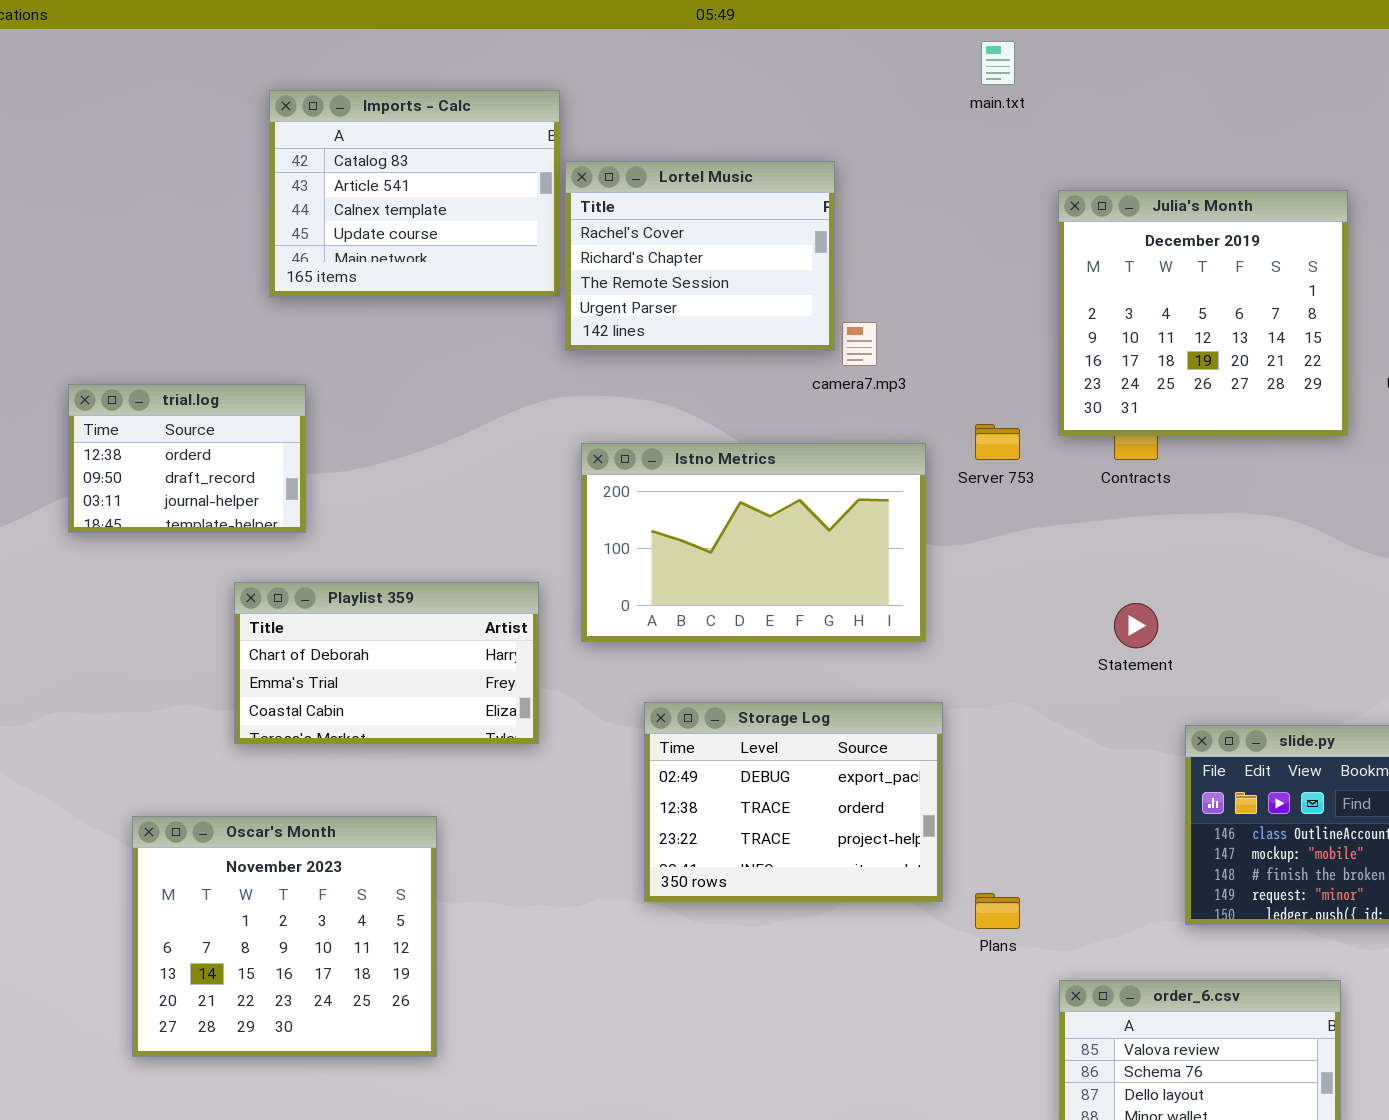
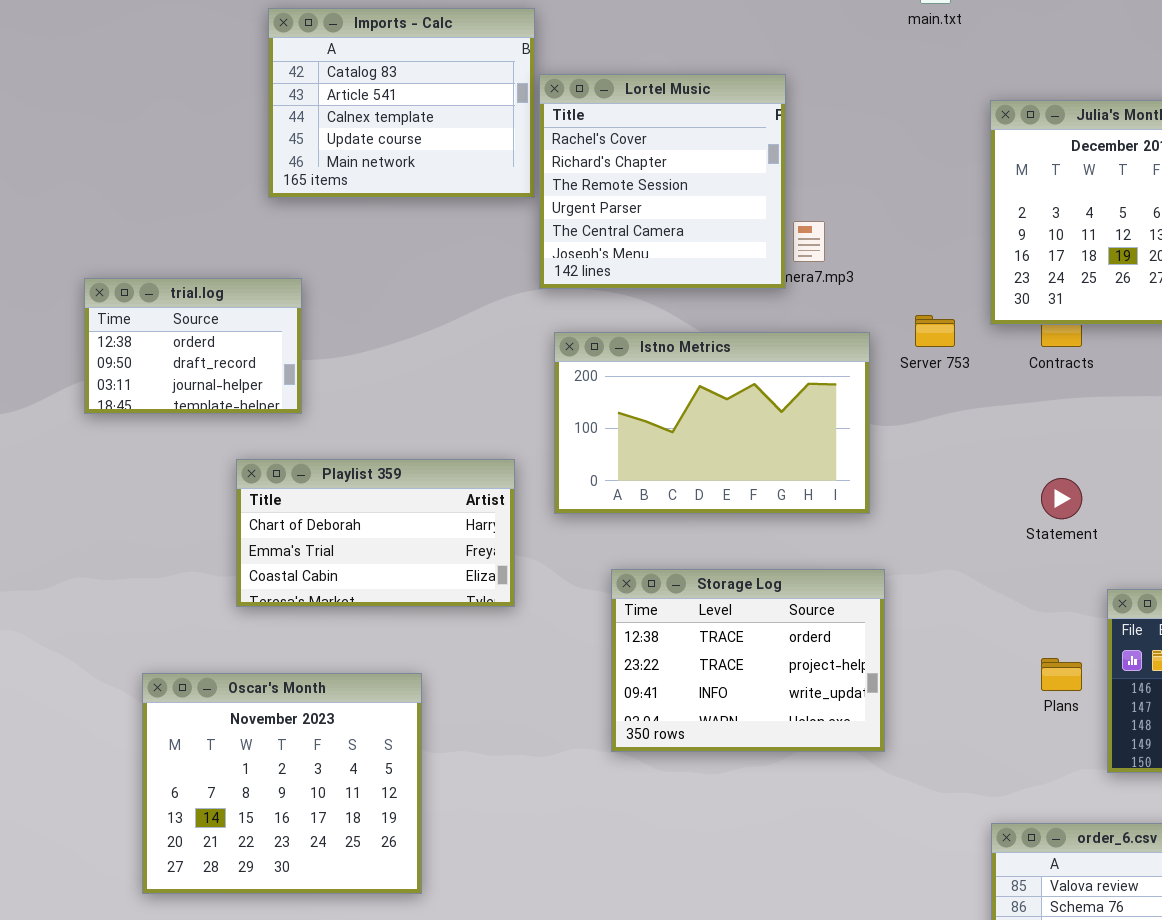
Lortel Music: [565,161,835,351] -> [539,74,786,289], resized
Storage Log: [644,702,943,902] -> [611,569,885,752], scrolled down 1 row
Plans: [975,893,1020,929] -> [1041,658,1082,691], moved

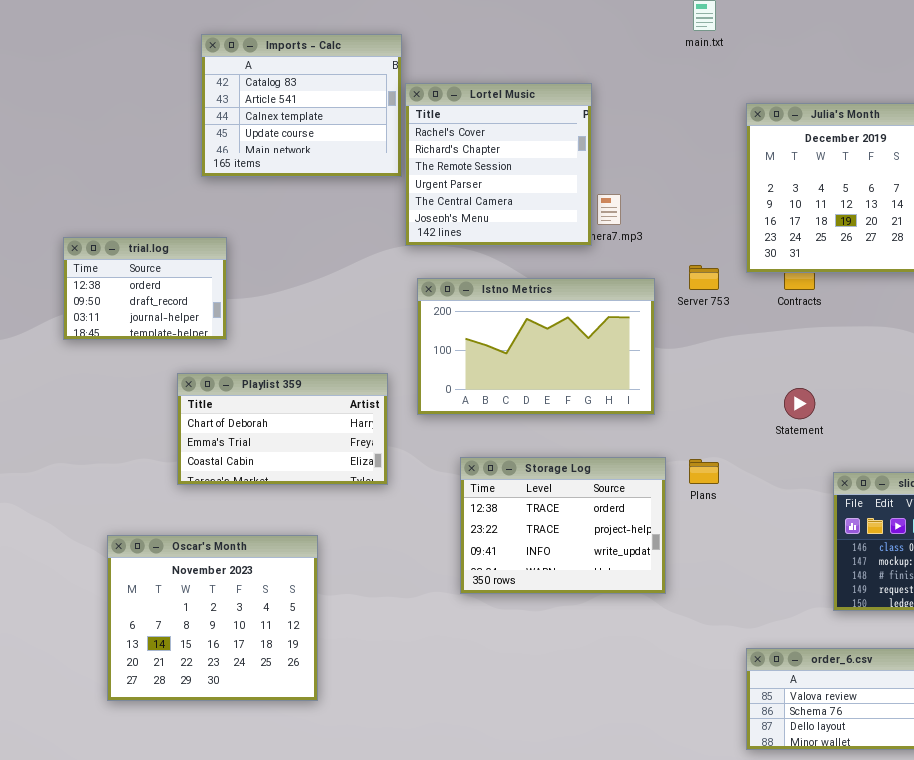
Plans: [1041,658,1082,691] -> [689,459,719,484], moved

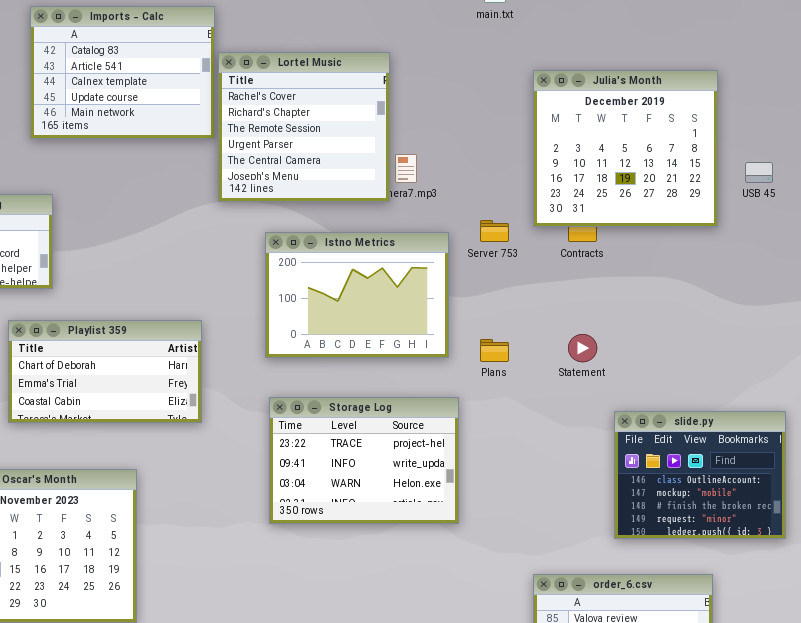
Istno Metrics: [417,278,655,415] -> [265,232,449,358], resized
Storage Log: [460,457,666,594] -> [269,397,459,524], scrolled down 1 row
Plans: [689,459,719,484] -> [480,339,509,362], moved

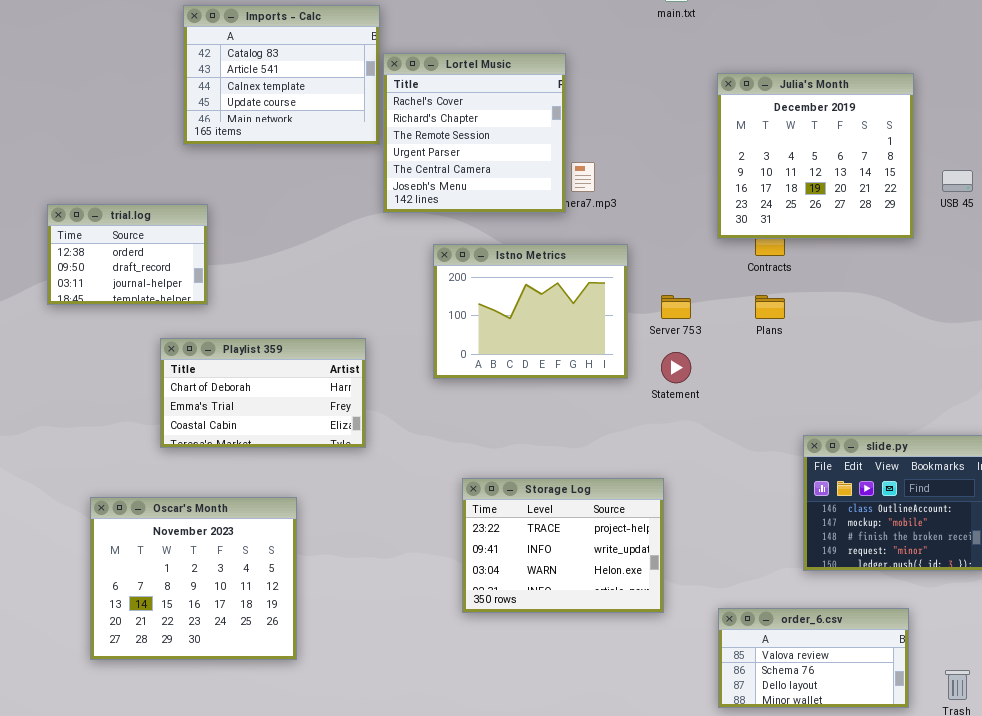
Server 753: [480,220,509,242] -> [661,295,691,319], moved
Statement: [568,334,597,362] -> [661,352,691,383], moved
Plans: [480,339,509,362] -> [755,295,785,319], moved
Storage Log: [269,397,459,524] -> [462,478,664,613], moved

